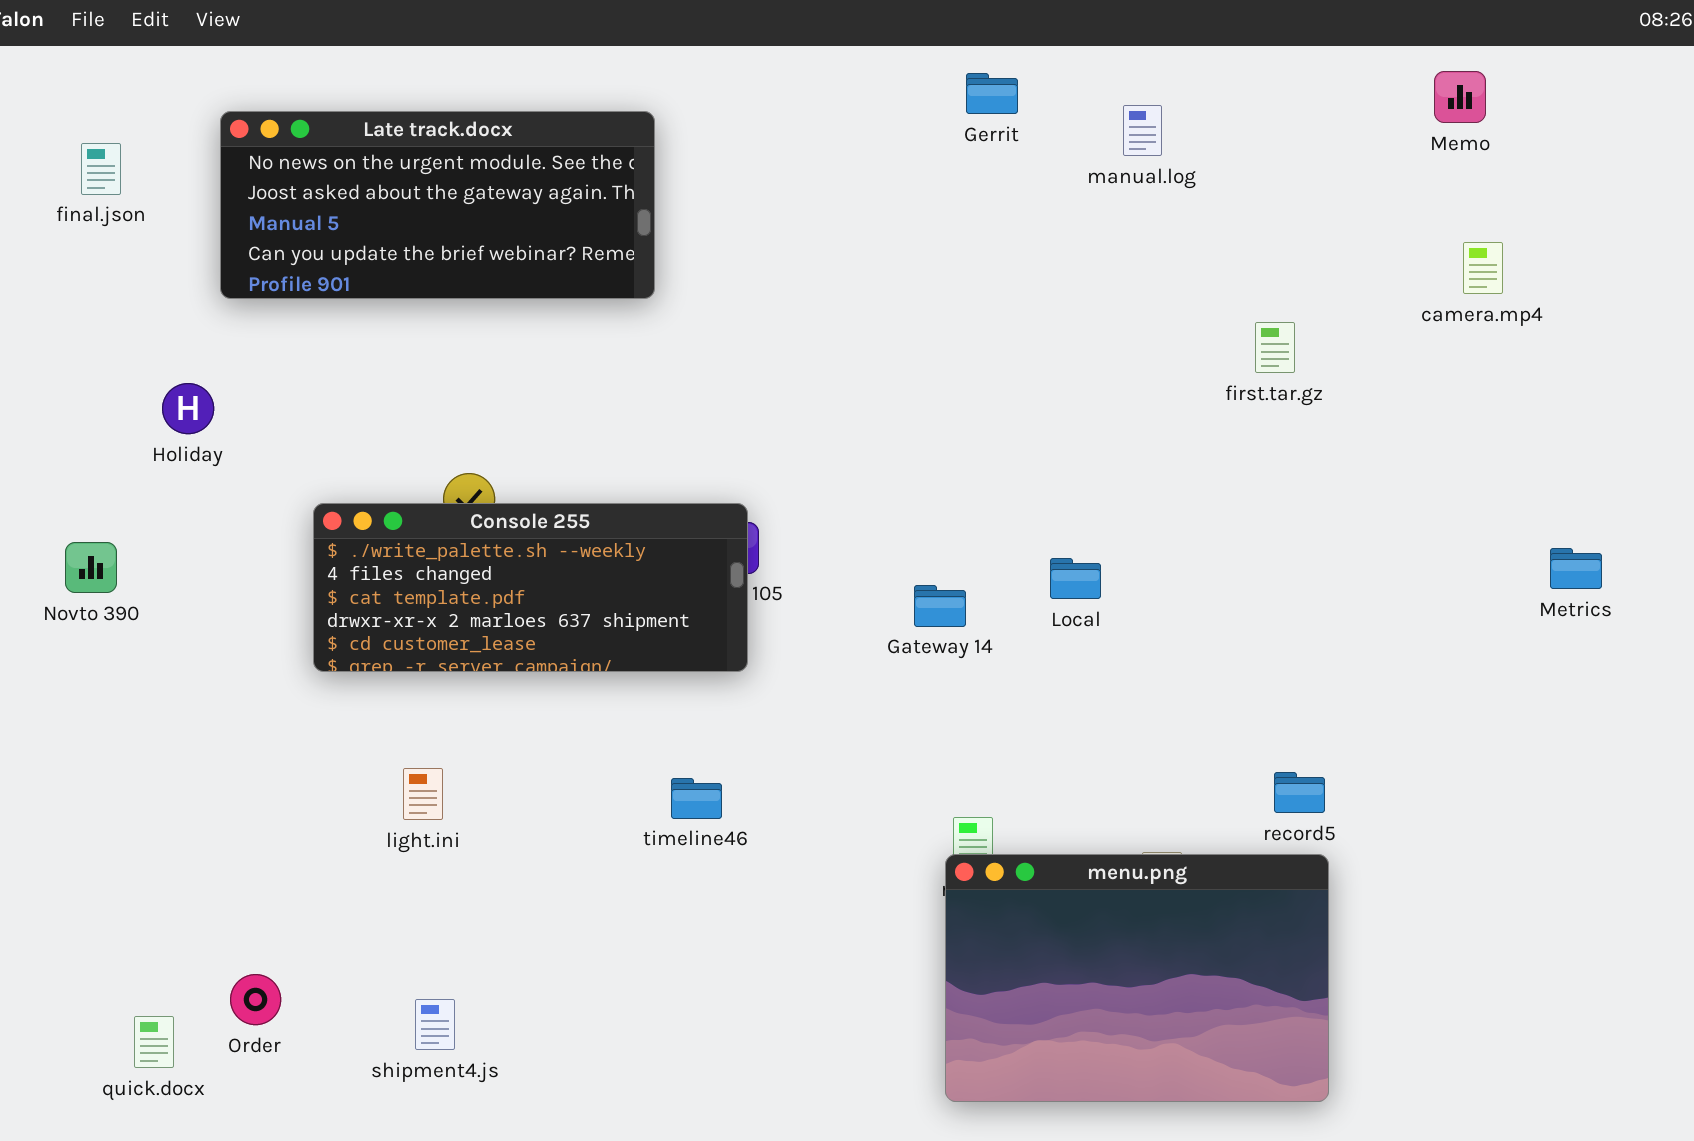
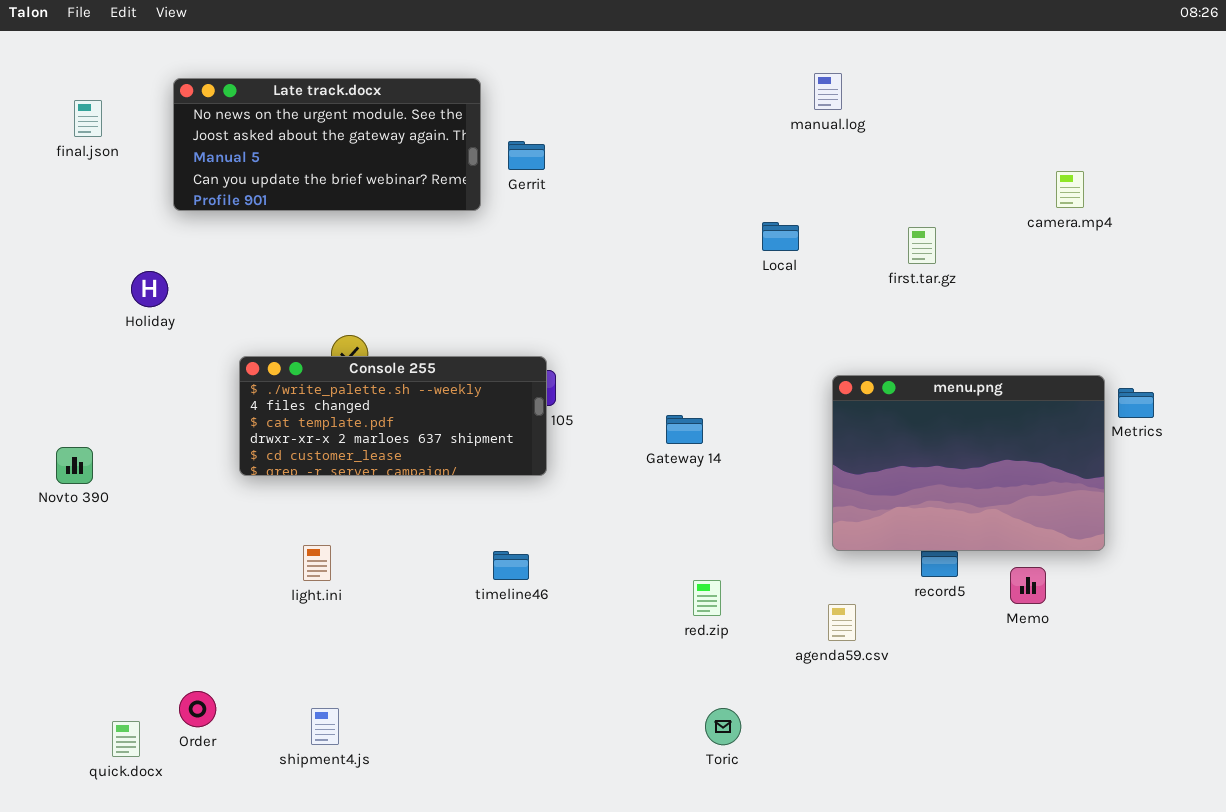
Memo: [1434,71,1486,123] -> [1010,567,1046,604], moved
Gerrit: [966,73,1018,114] -> [508,141,545,170], moved
Novto 390: [65,542,117,593] -> [56,447,93,484], moved
Local: [1050,558,1101,599] -> [762,222,799,251], moved
menu.png: [945,854,1329,1102] -> [832,375,1105,551], moved

